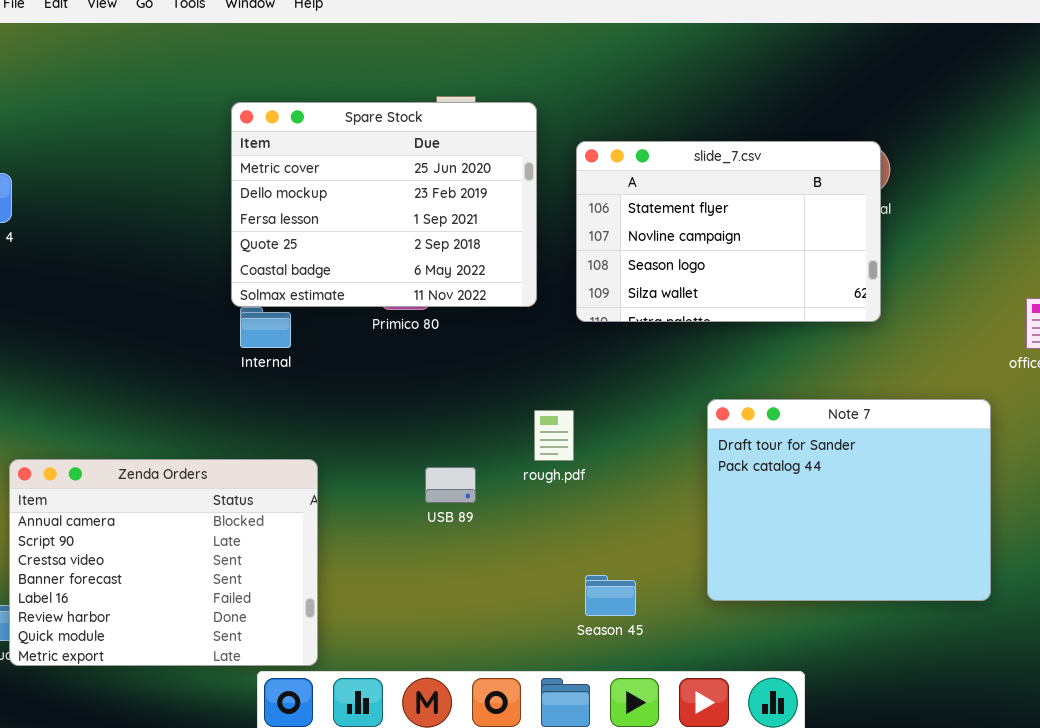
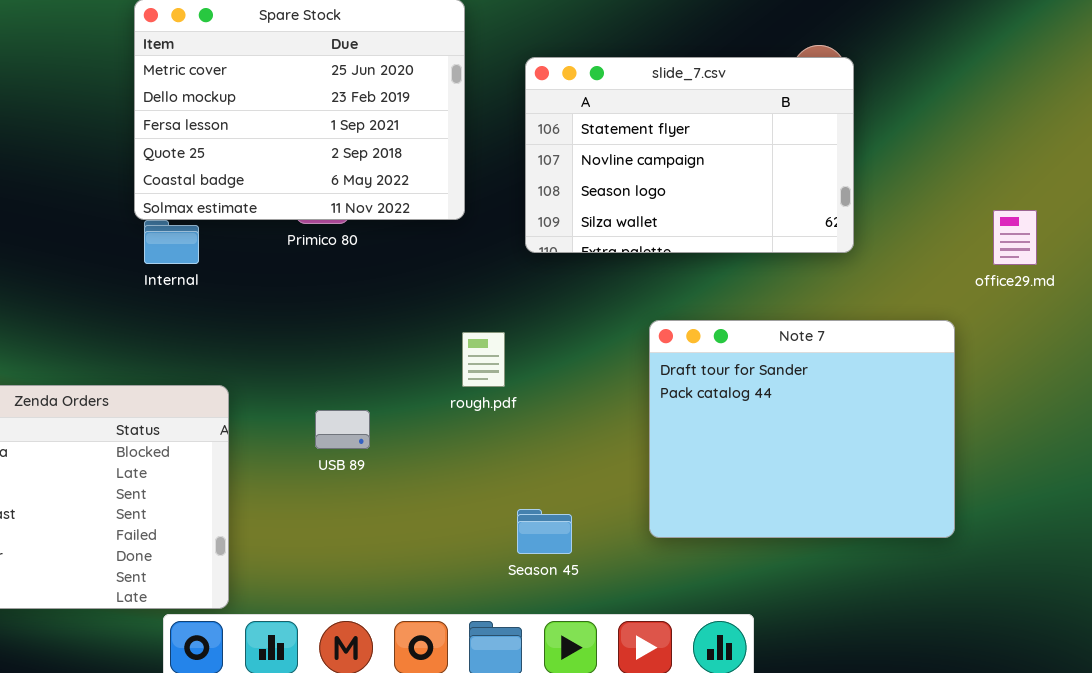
slide_7.csv: [576,141,881,322] -> [525,57,854,253], moved
USB 89: [425,467,476,503] -> [315,410,370,449], moved

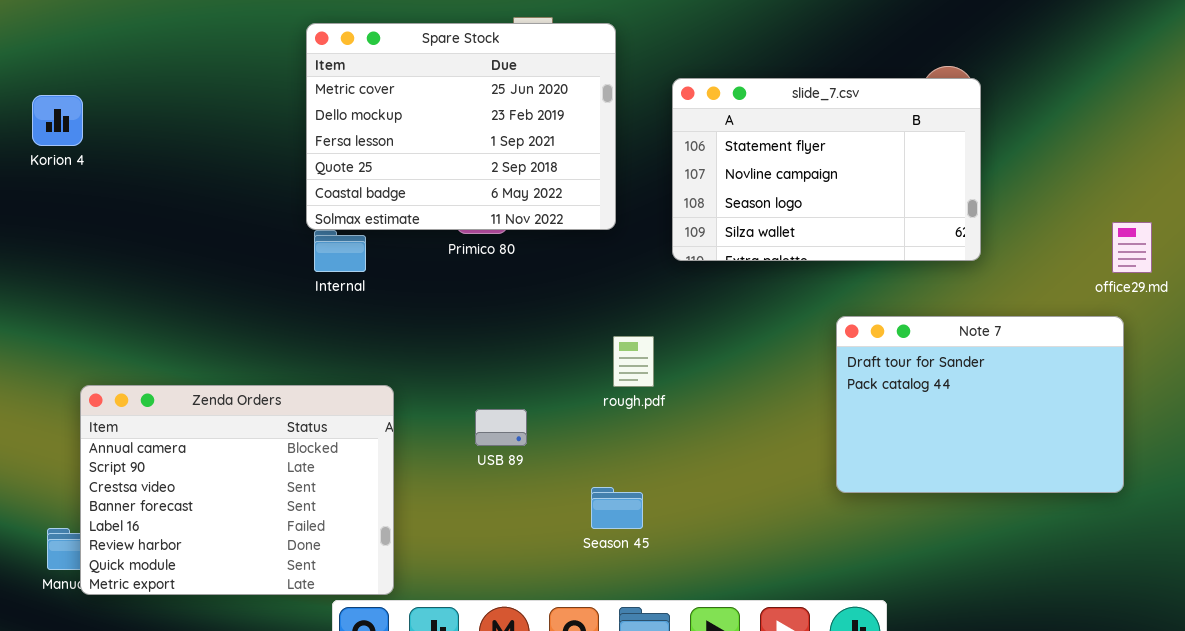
Note 7: [649,320,955,538] -> [836,316,1124,493], moved, resized
Season 45: [517,509,572,554] -> [591,487,643,529], moved

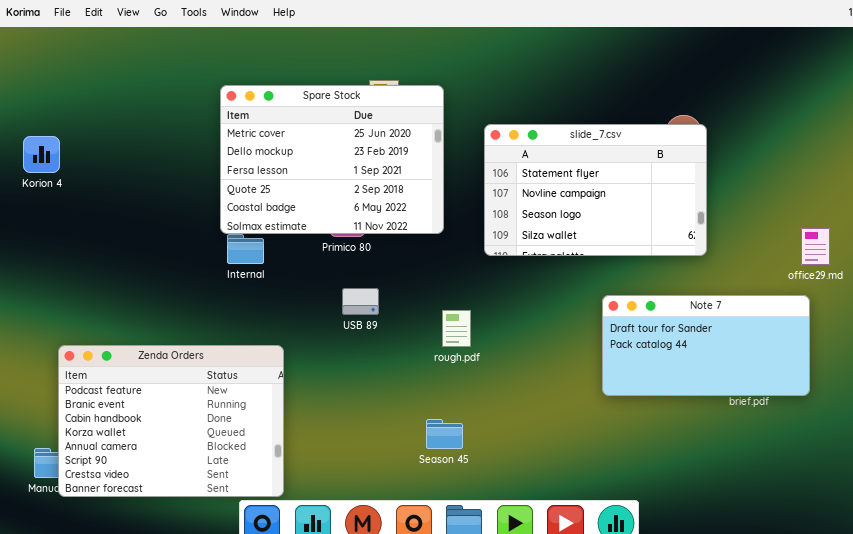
Note 7: [836,316,1124,493] -> [602,295,810,396], resized
Zenda Orders: [80,385,394,595] -> [58,345,284,497], scrolled up 4 rows
USB 89: [475,409,527,446] -> [342,288,379,315], moved

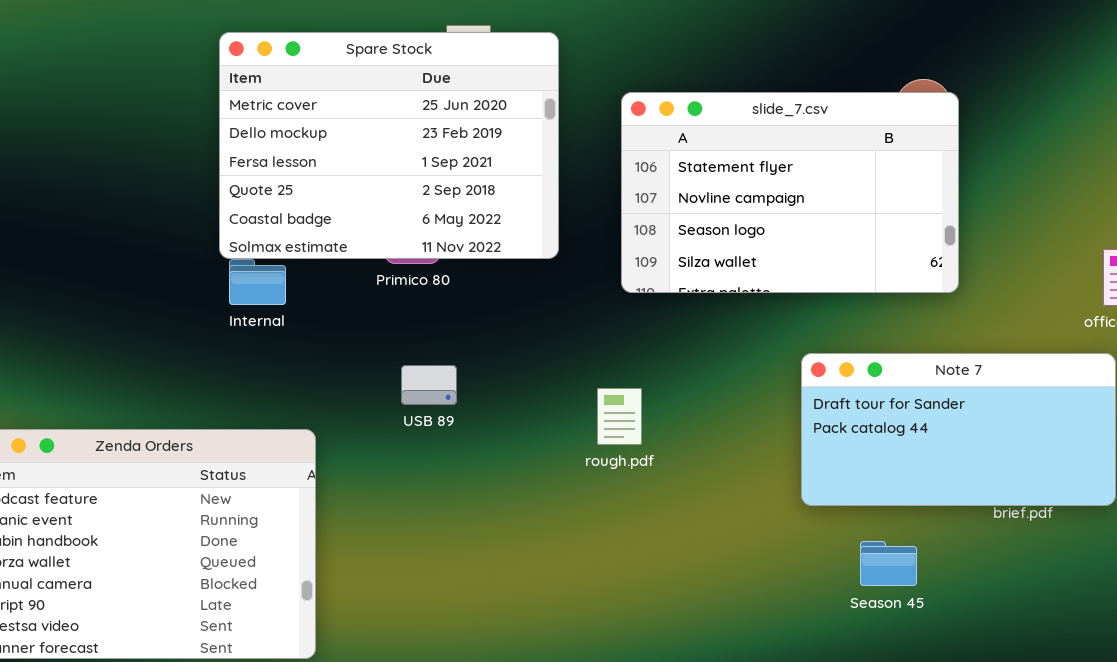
USB 89: [342,288,379,315] -> [401,365,457,405], moved
rough.pdf: [442,310,471,347] -> [597,388,642,445], moved
Season 45: [426,419,463,449] -> [860,541,917,586], moved

